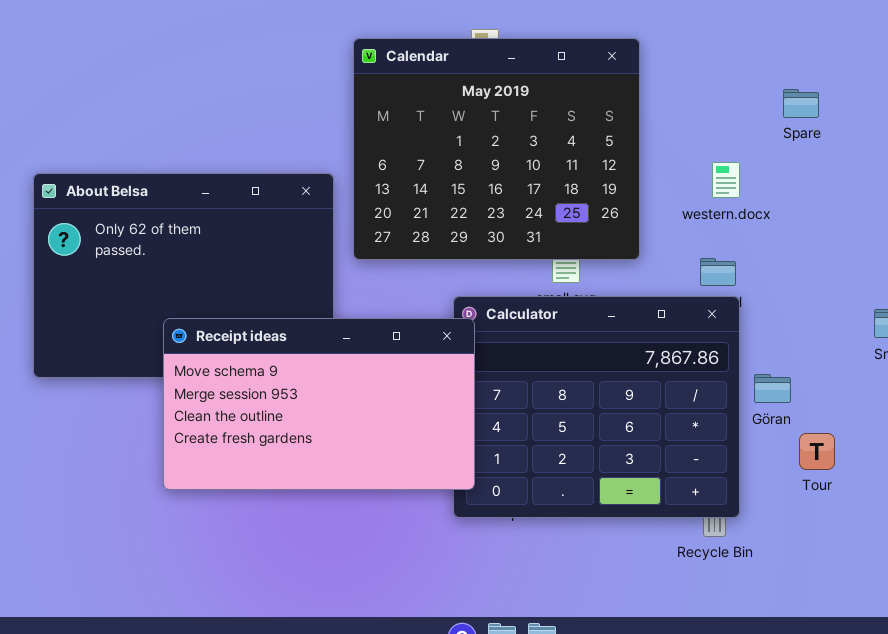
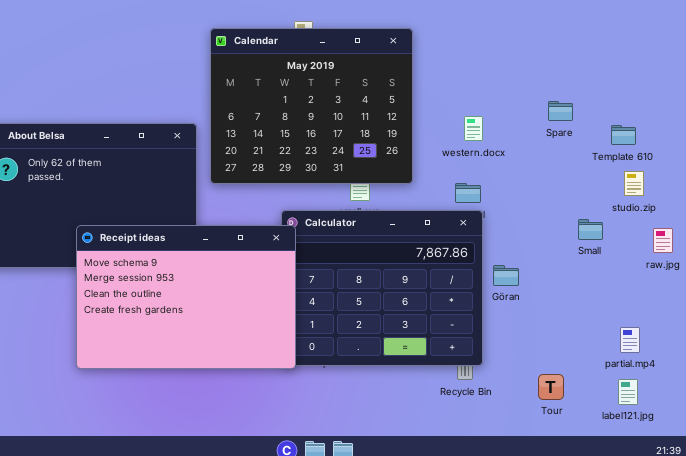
Spare: [783,89,819,118] -> [548,101,573,121], moved
Receipt ideas: [163,318,475,490] -> [76,225,296,369], resized
Tour: [799,433,835,470] -> [538,374,564,400], moved

